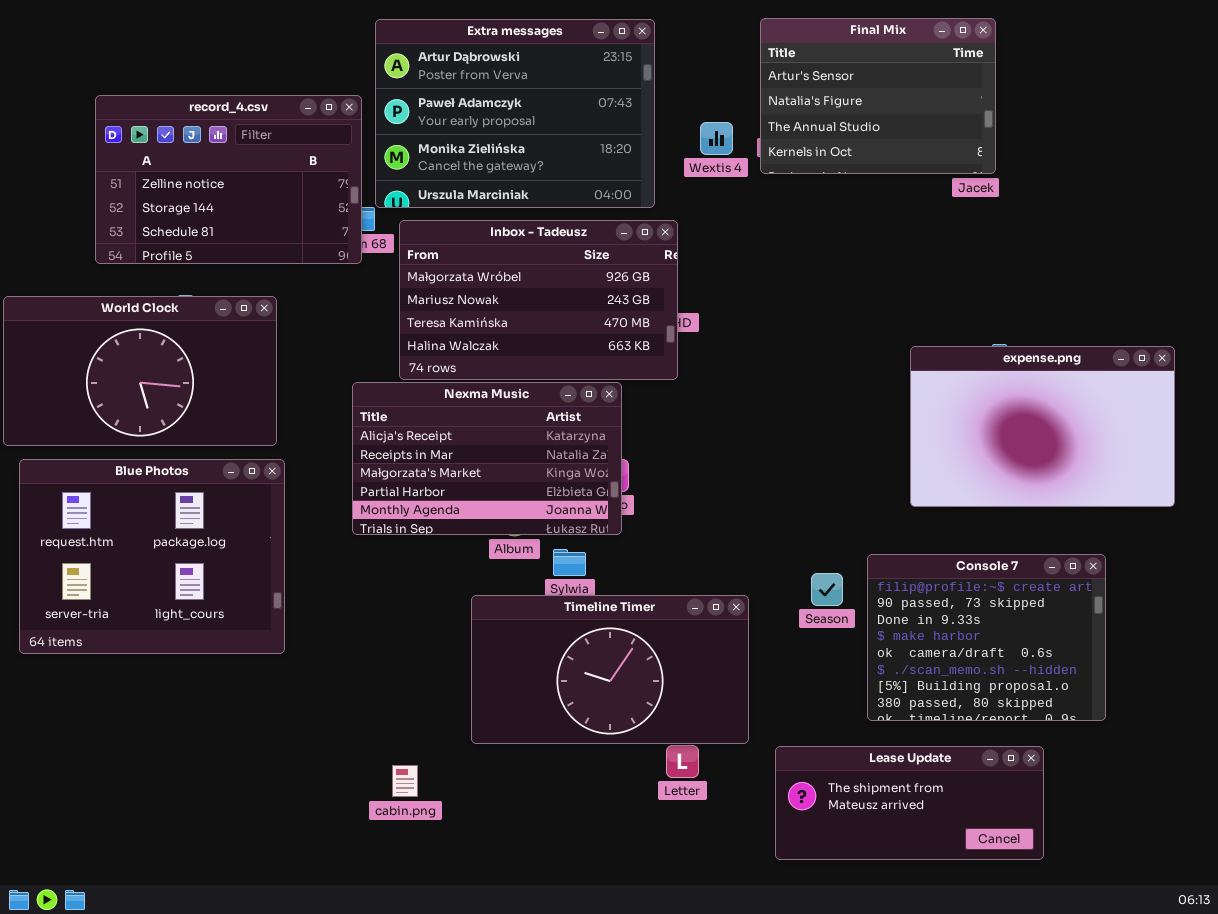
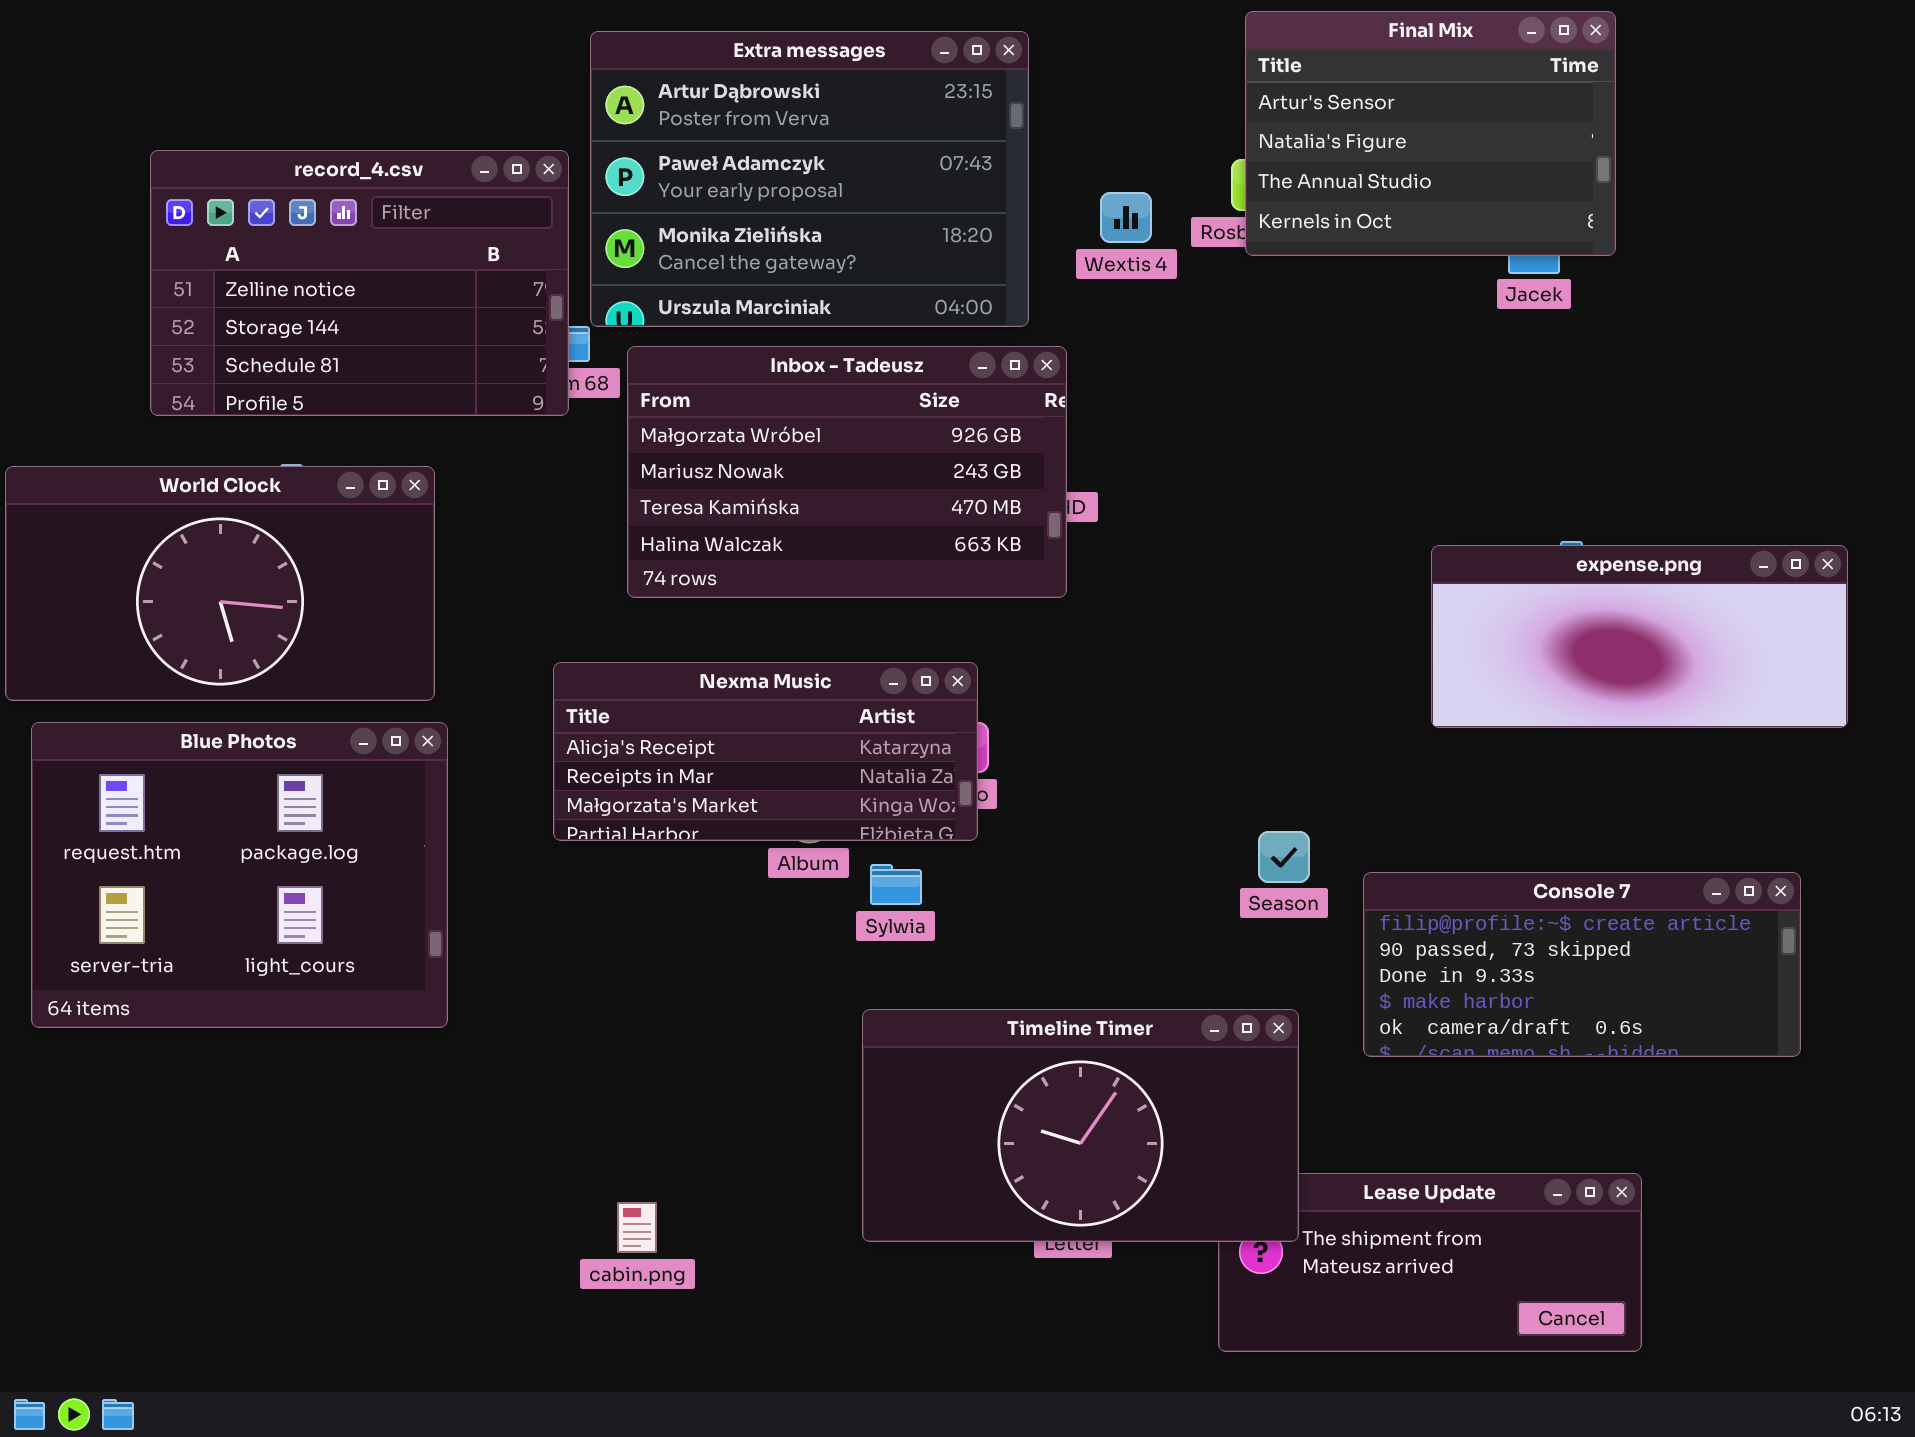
Final Mix: [760,18,996,174] -> [1245,11,1616,256], moved
expense.png: [910,346,1175,507] -> [1431,545,1848,728], resized
Nexma Music: [352,382,622,535] -> [553,662,978,841], resized
Console 7: [867,554,1106,721] -> [1363,872,1801,1057], resized
Season: [811,573,843,606] -> [1258,831,1310,883], moved
Timeline Timer: [471,595,749,744] -> [862,1009,1299,1242], moved

